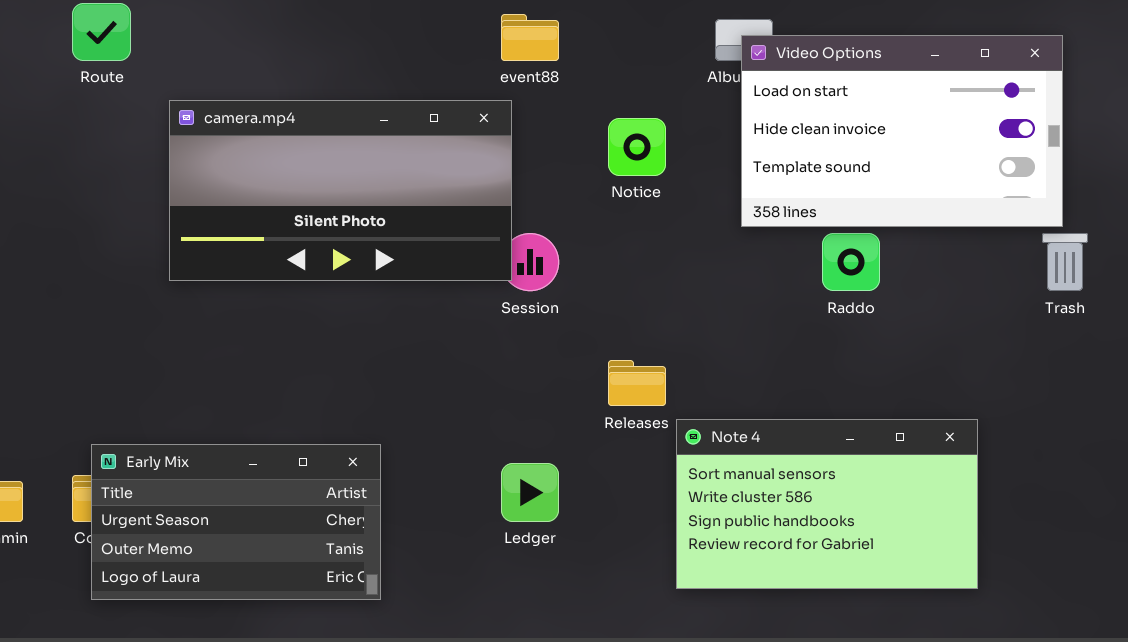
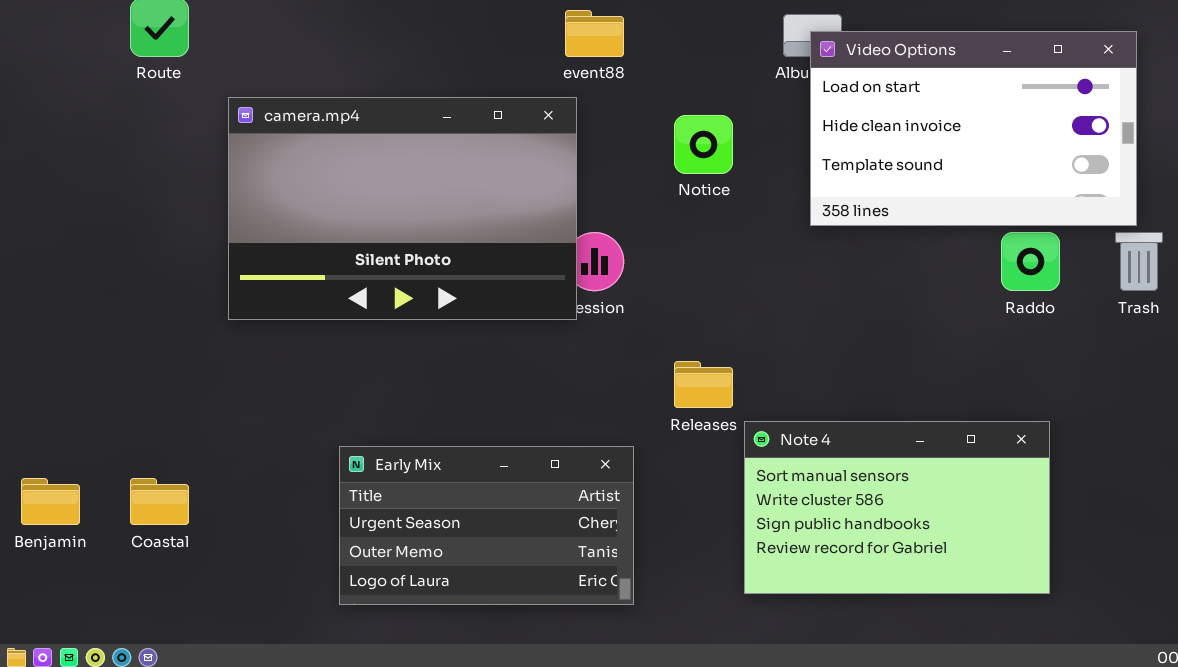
camera.mp4: [169,100,512,281] -> [228,97,577,320], resized
Raddo: [822,233,880,291] -> [1001,232,1060,291], moved
Early Mix: [91,444,381,600] -> [339,446,634,605], moved

